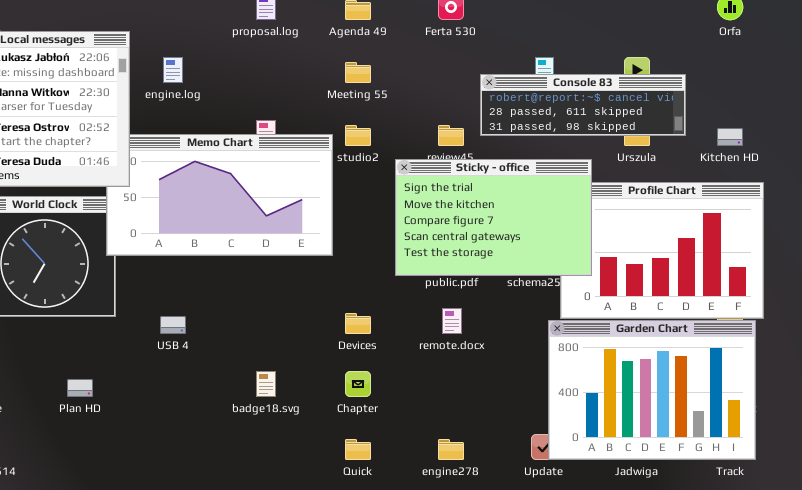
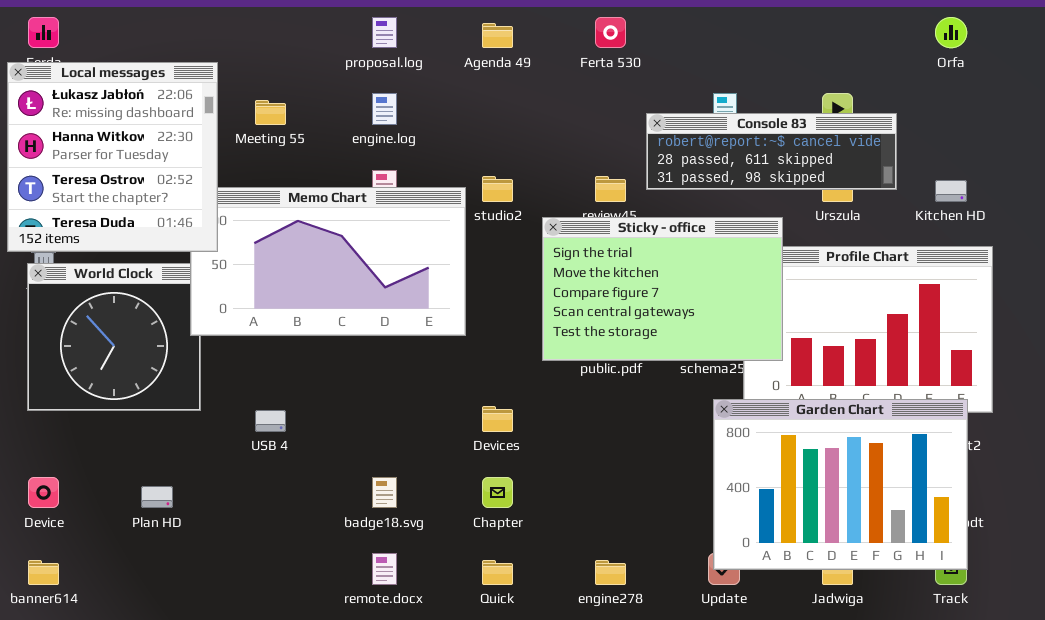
engine.log: [163,57,183,83] -> [372,93,397,125], moved
Meeting 55: [345,62,371,83] -> [255,100,286,125], moved
remote.docx: [442,308,462,334] -> [372,553,397,585], moved
Garden Chart: [548,320,756,460] -> [713,399,968,570], moved

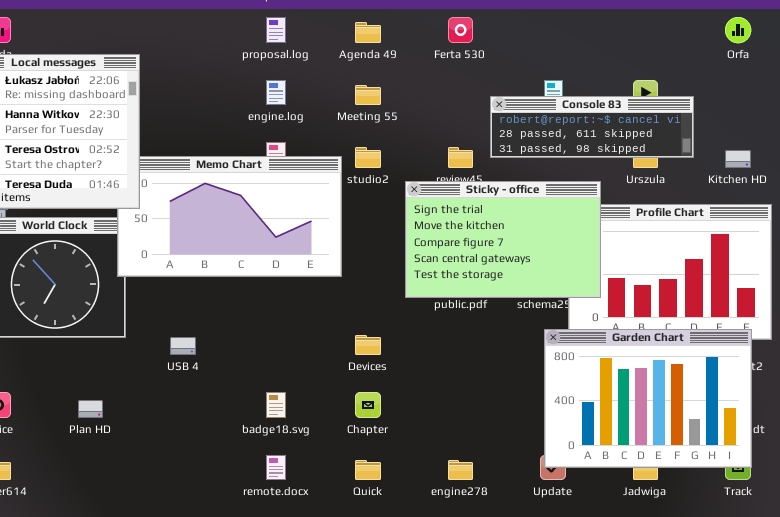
Meeting 55: [255,100,286,125] -> [355,85,381,105], moved

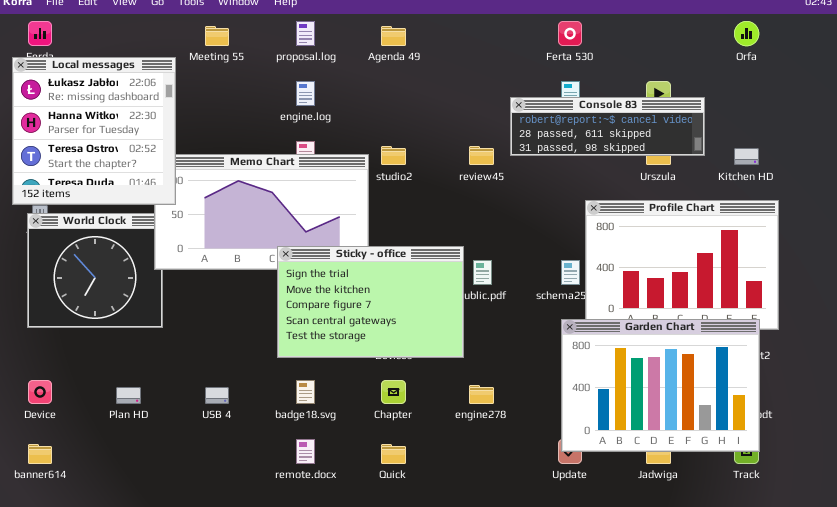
Ferta 530: [448,17,473,43] -> [558,21,582,46], moved
Meeting 55: [355,85,381,105] -> [205,26,229,46], moved
Sticky - office: [405,181,601,298] -> [277,246,464,358], moved
USB 4: [170,337,196,355] -> [205,387,229,404], moved
engine278: [448,460,473,480] -> [469,385,494,404], moved

